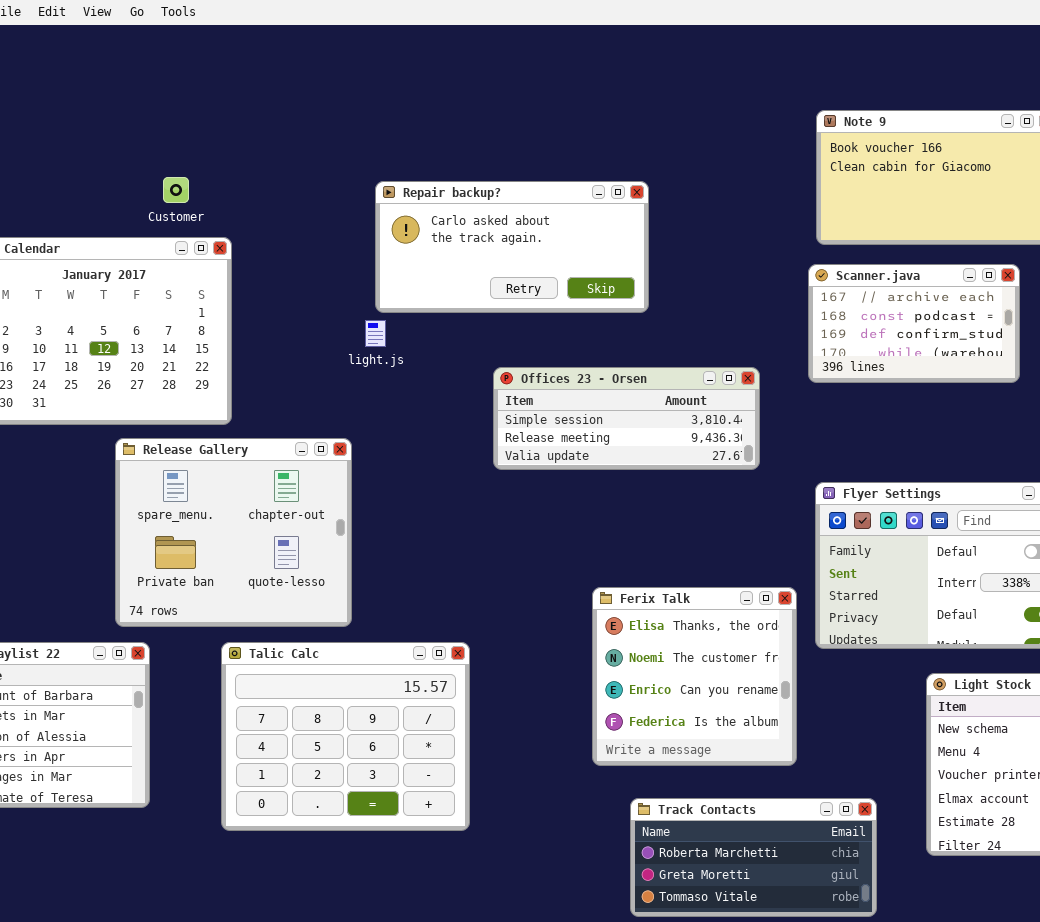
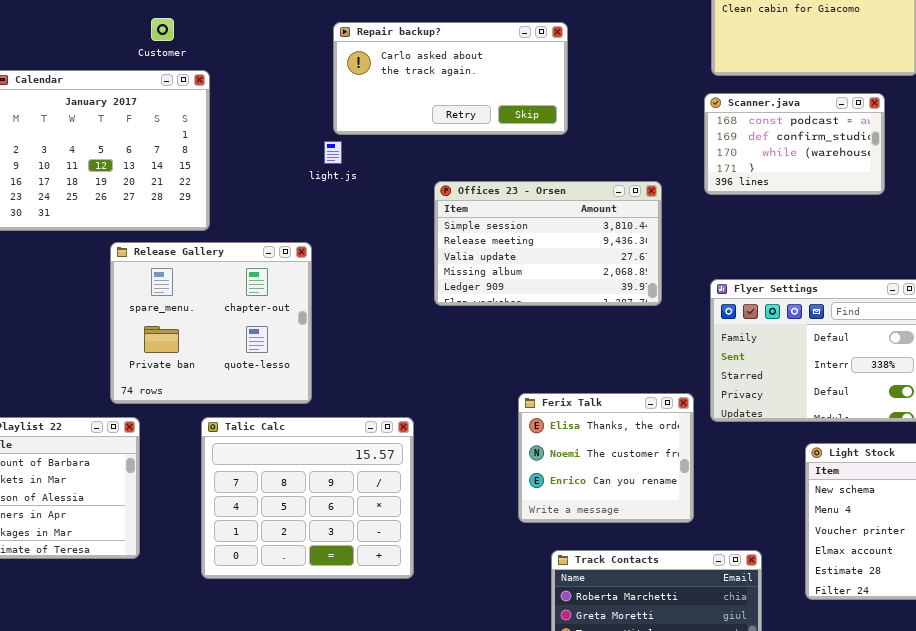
Scanner.java: [808,264,1020,383] -> [704,93,885,195], scrolled down 1 row
Offices 23 - Orsen: [493,367,760,470] -> [434,181,662,306], resized
Ferix Talk: [592,587,797,766] -> [518,393,694,523], resized

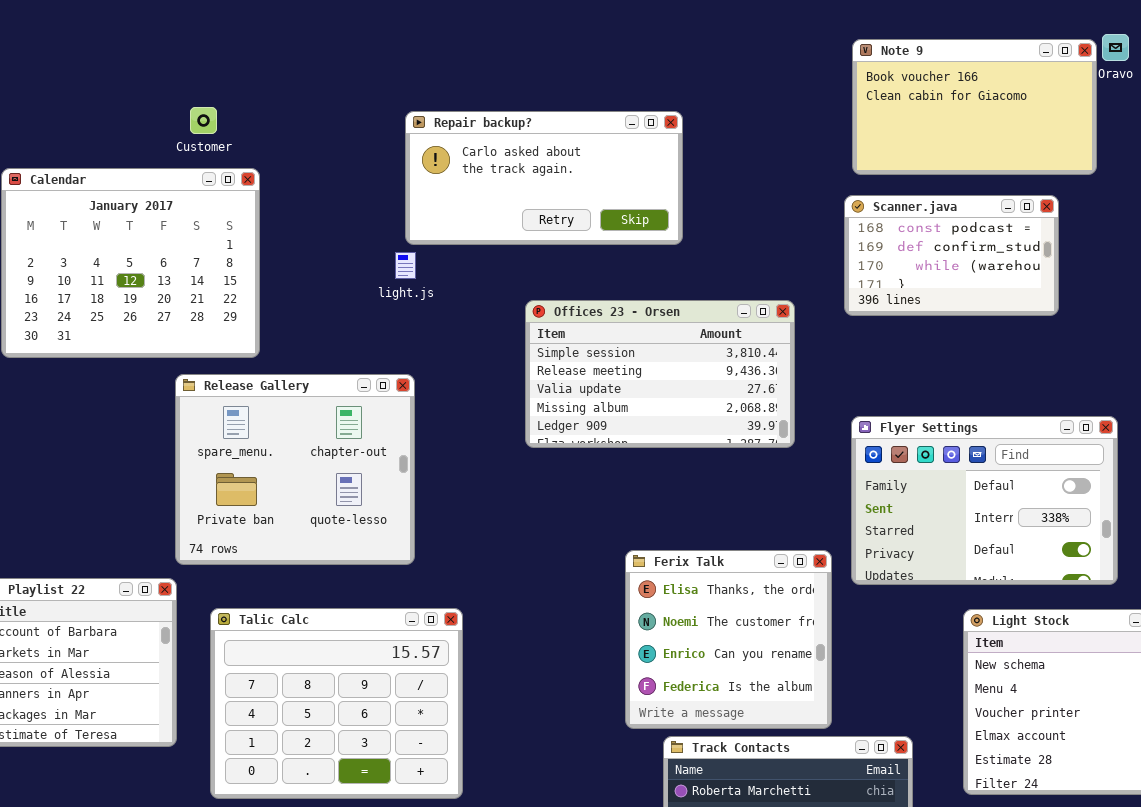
Release Gallery: [110,242,312,404] -> [175,374,415,565], moved
Ferix Talk: [518,393,694,523] -> [625,550,832,729], resized
Talic Calc: [201,417,414,579] -> [210,608,463,799], moved

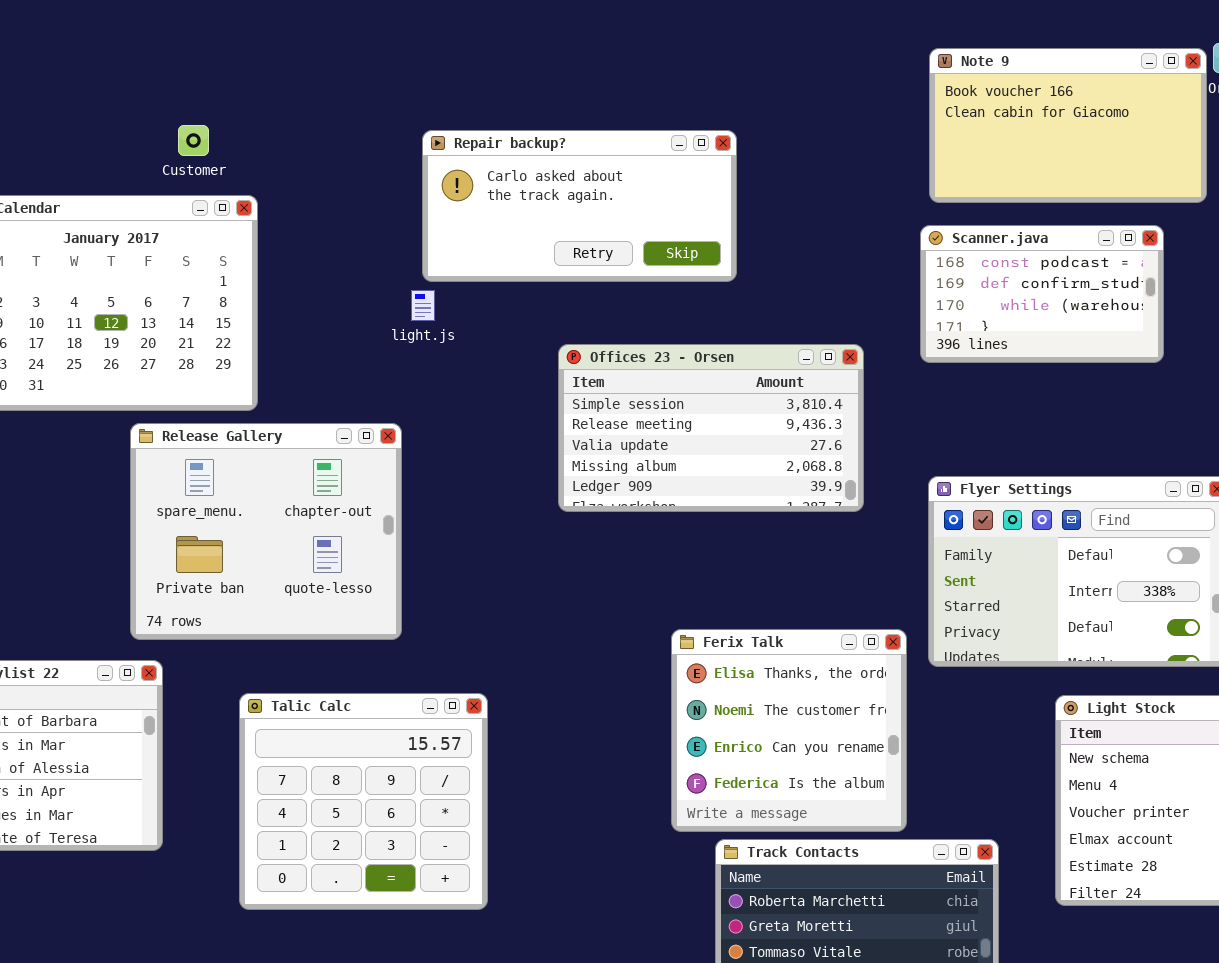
Release Gallery: [175,374,415,565] -> [130,423,402,640], moved
Talic Calc: [210,608,463,799] -> [239,693,488,910], resized

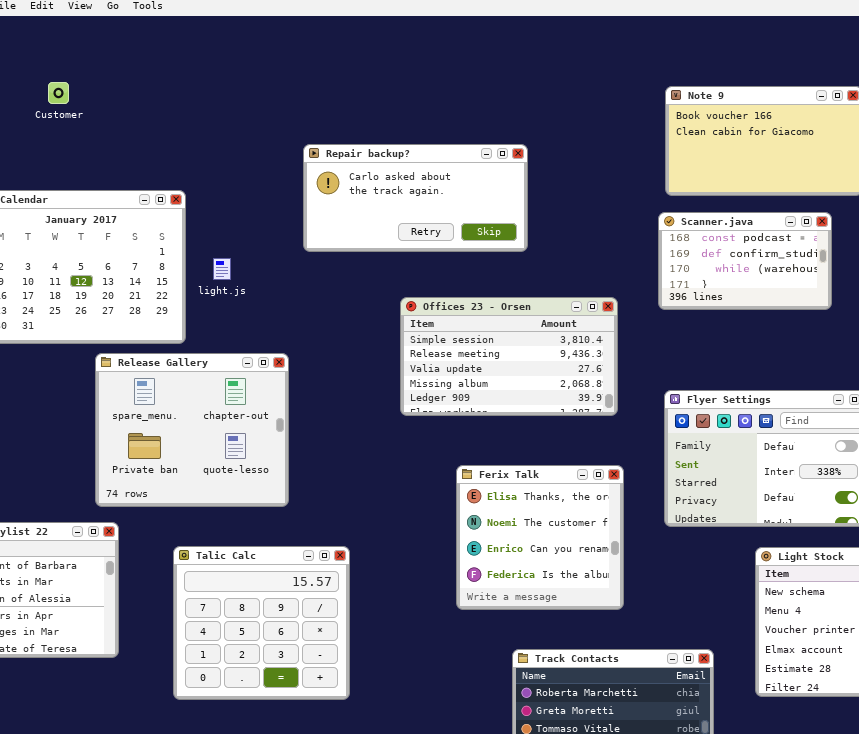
Customer: [178,125,209,156] -> [48,82,69,104], moved
light.js: [411,290,435,321] -> [213,258,231,280], moved
Ferix Talk: [671,629,907,832] -> [456,465,624,610], moved

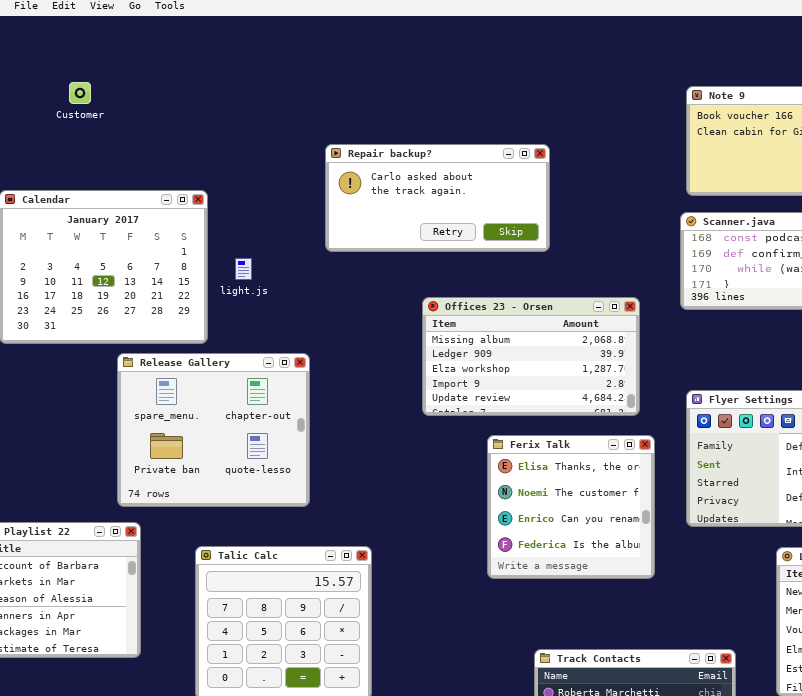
Offices 23 - Orsen: [400,297,618,416] -> [422,297,640,416], scrolled down 3 rows
Ferix Talk: [456,465,624,610] -> [487,435,655,579], moved

